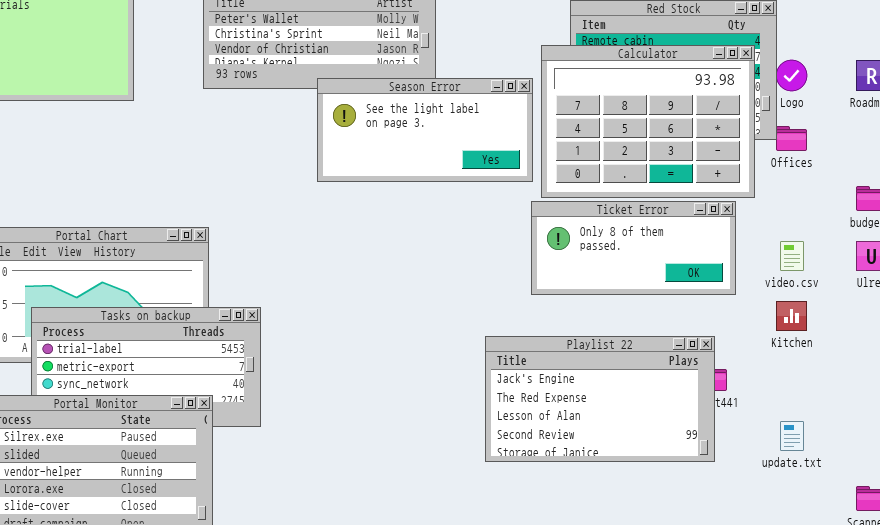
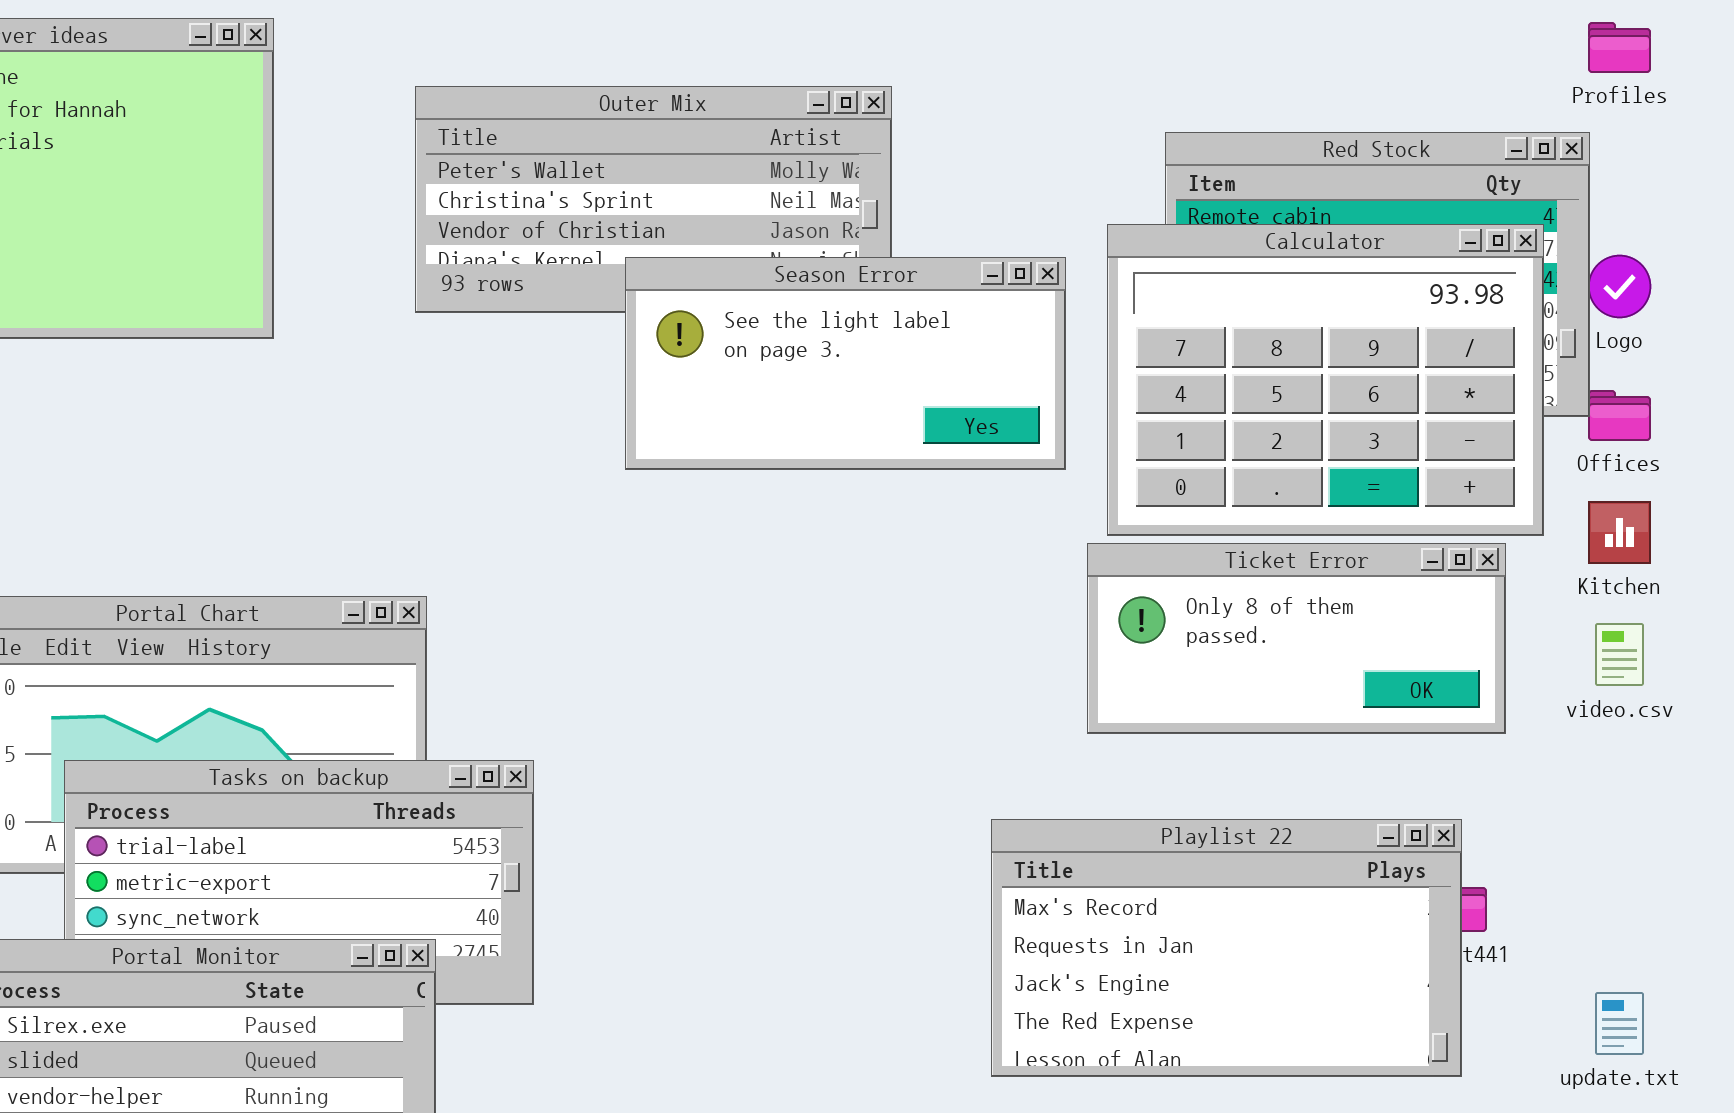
Season Error: [317,78,533,182] -> [625,257,1066,470], moved
Kitchen: [776,301,807,331] -> [1588,501,1651,564], moved
Playlist 22: [485,336,715,462] -> [991,819,1462,1077], scrolled up 2 rows

